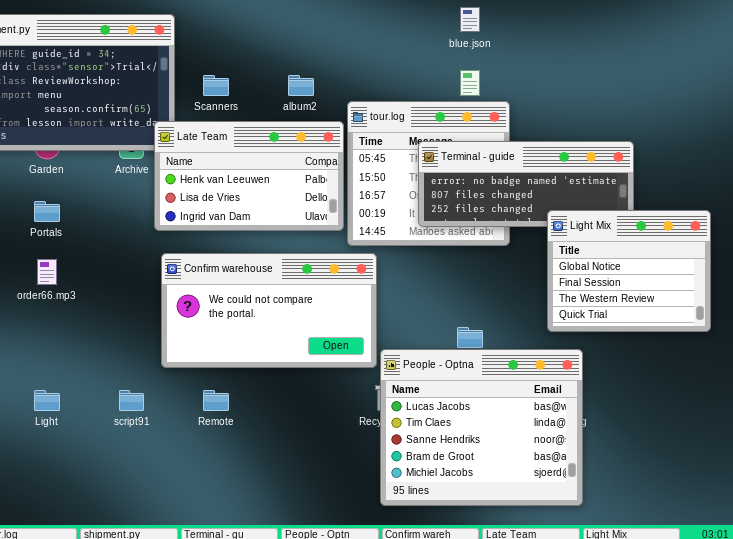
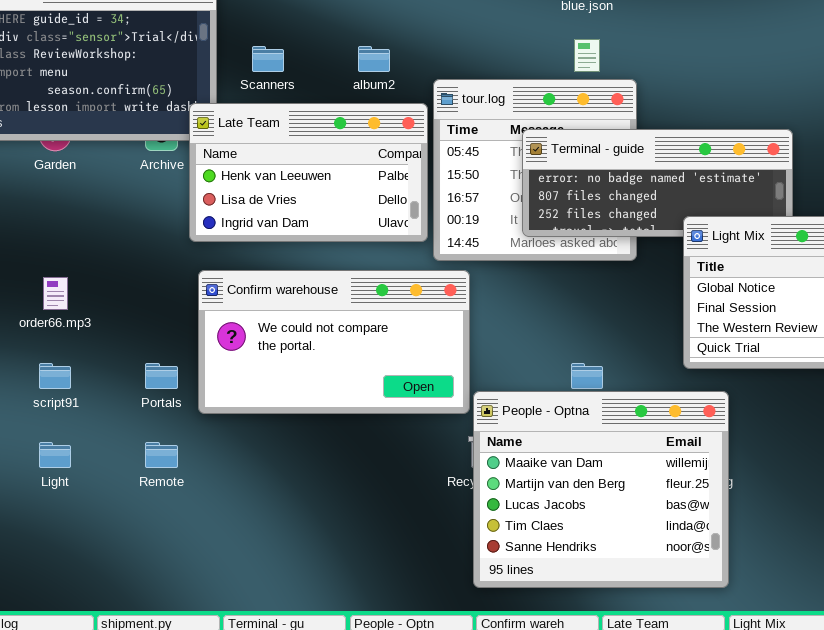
Portals: [34,201,60,222] -> [145,363,178,389], moved
People - Optna: [380,349,583,506] -> [473,391,729,588], scrolled up 2 rows
script91: [119,390,144,411] -> [39,363,71,389], moved
Remote: [203,390,229,411] -> [145,442,178,468], moved

